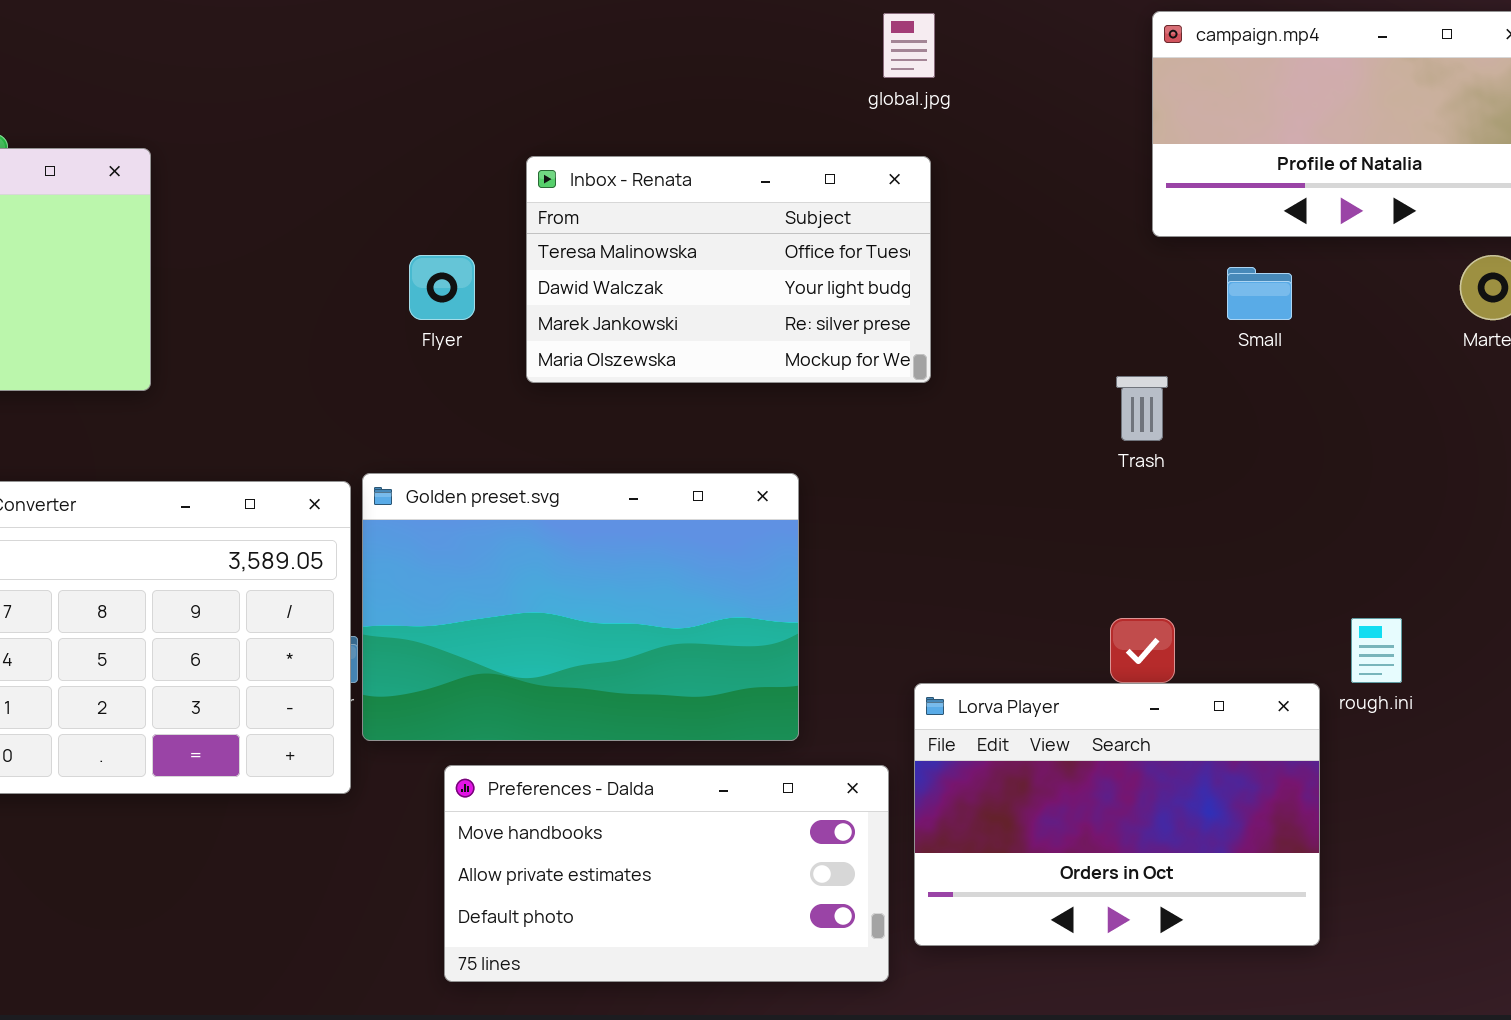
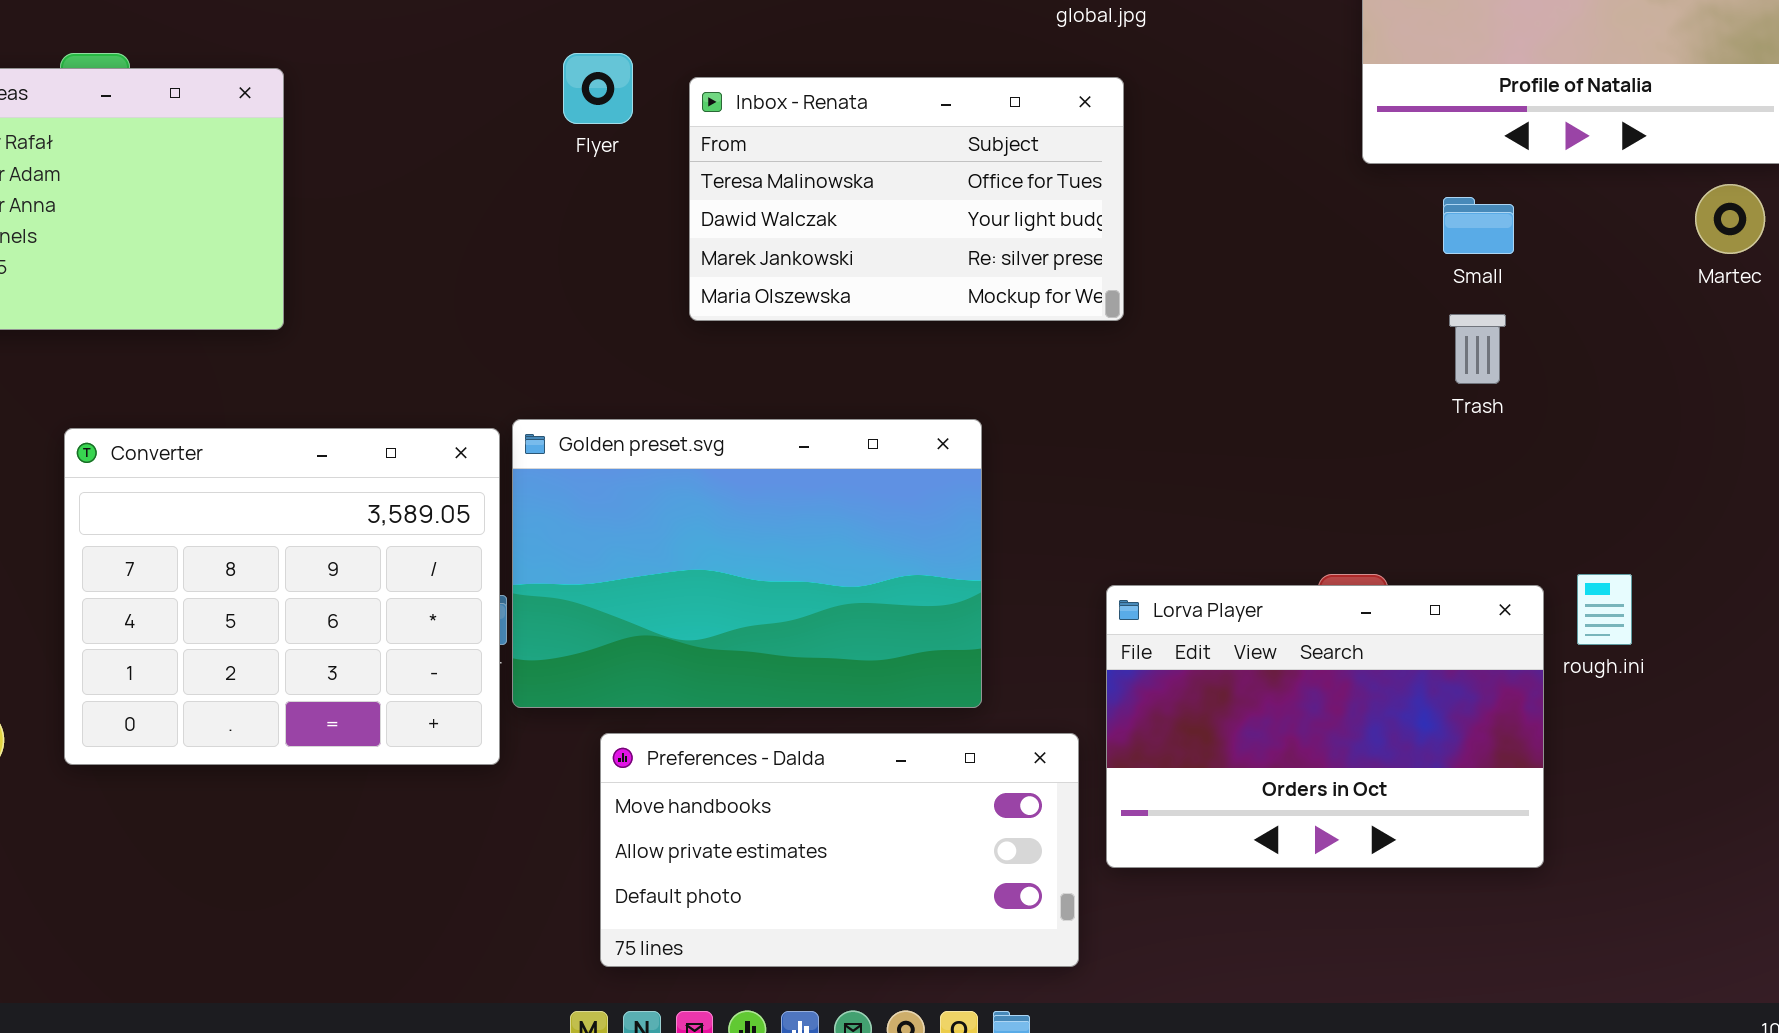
Flyer: [409,255,475,320] -> [563,53,633,124], moved
Trash: [1116,376,1168,441] -> [1449,314,1506,384], moved
Lorva Player: [914,683,1320,946] -> [1106,585,1544,868], moved

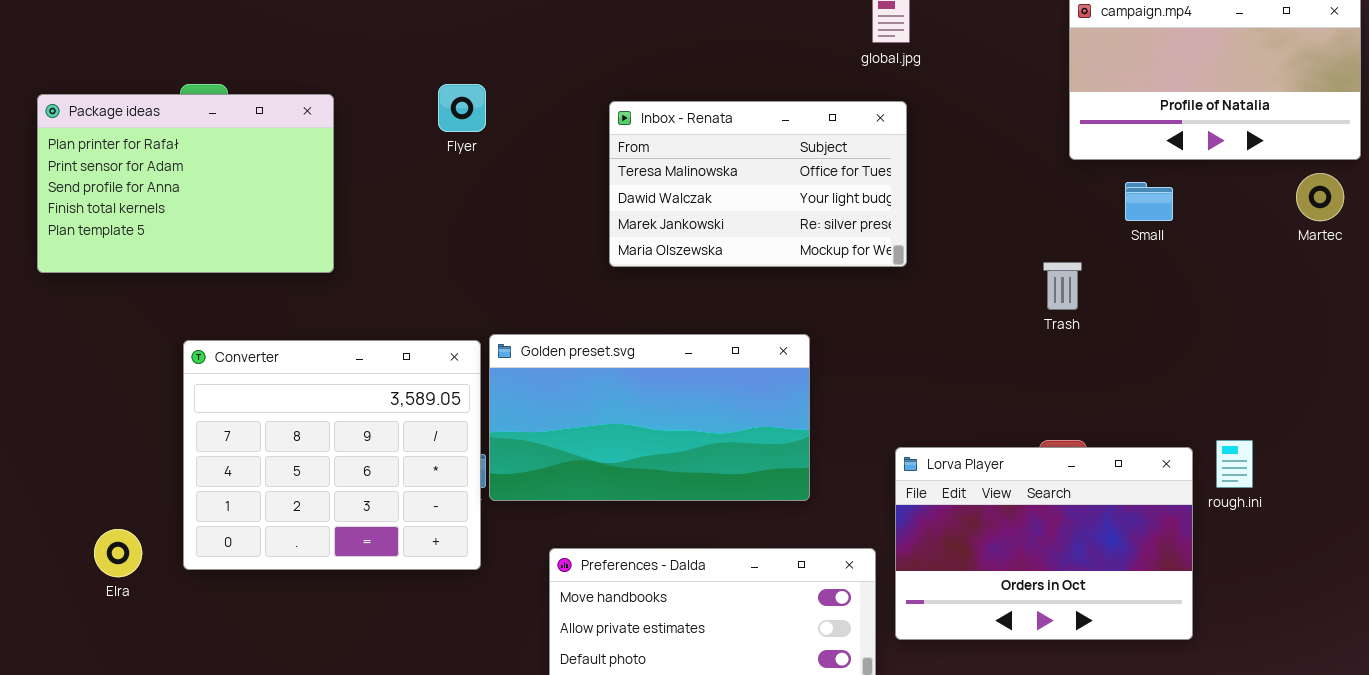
Flyer: [563,53,633,124] -> [438,84,486,132], moved
Trash: [1449,314,1506,384] -> [1043,262,1082,310], moved
Golden preset.svg: [512,419,982,708] -> [489,334,810,501], resized

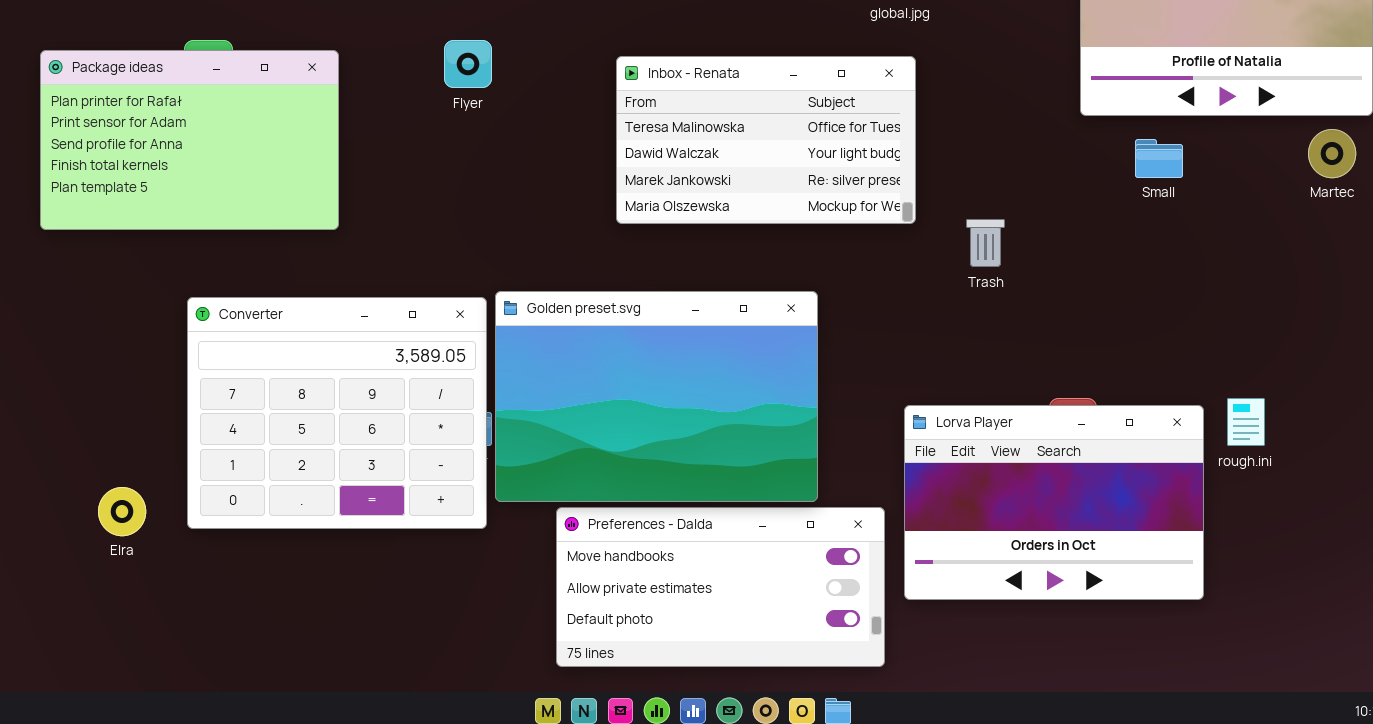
Trash: [1043,262,1082,310] -> [966,219,1005,267], moved
Golden preset.svg: [489,334,810,501] -> [495,291,818,502], resized

